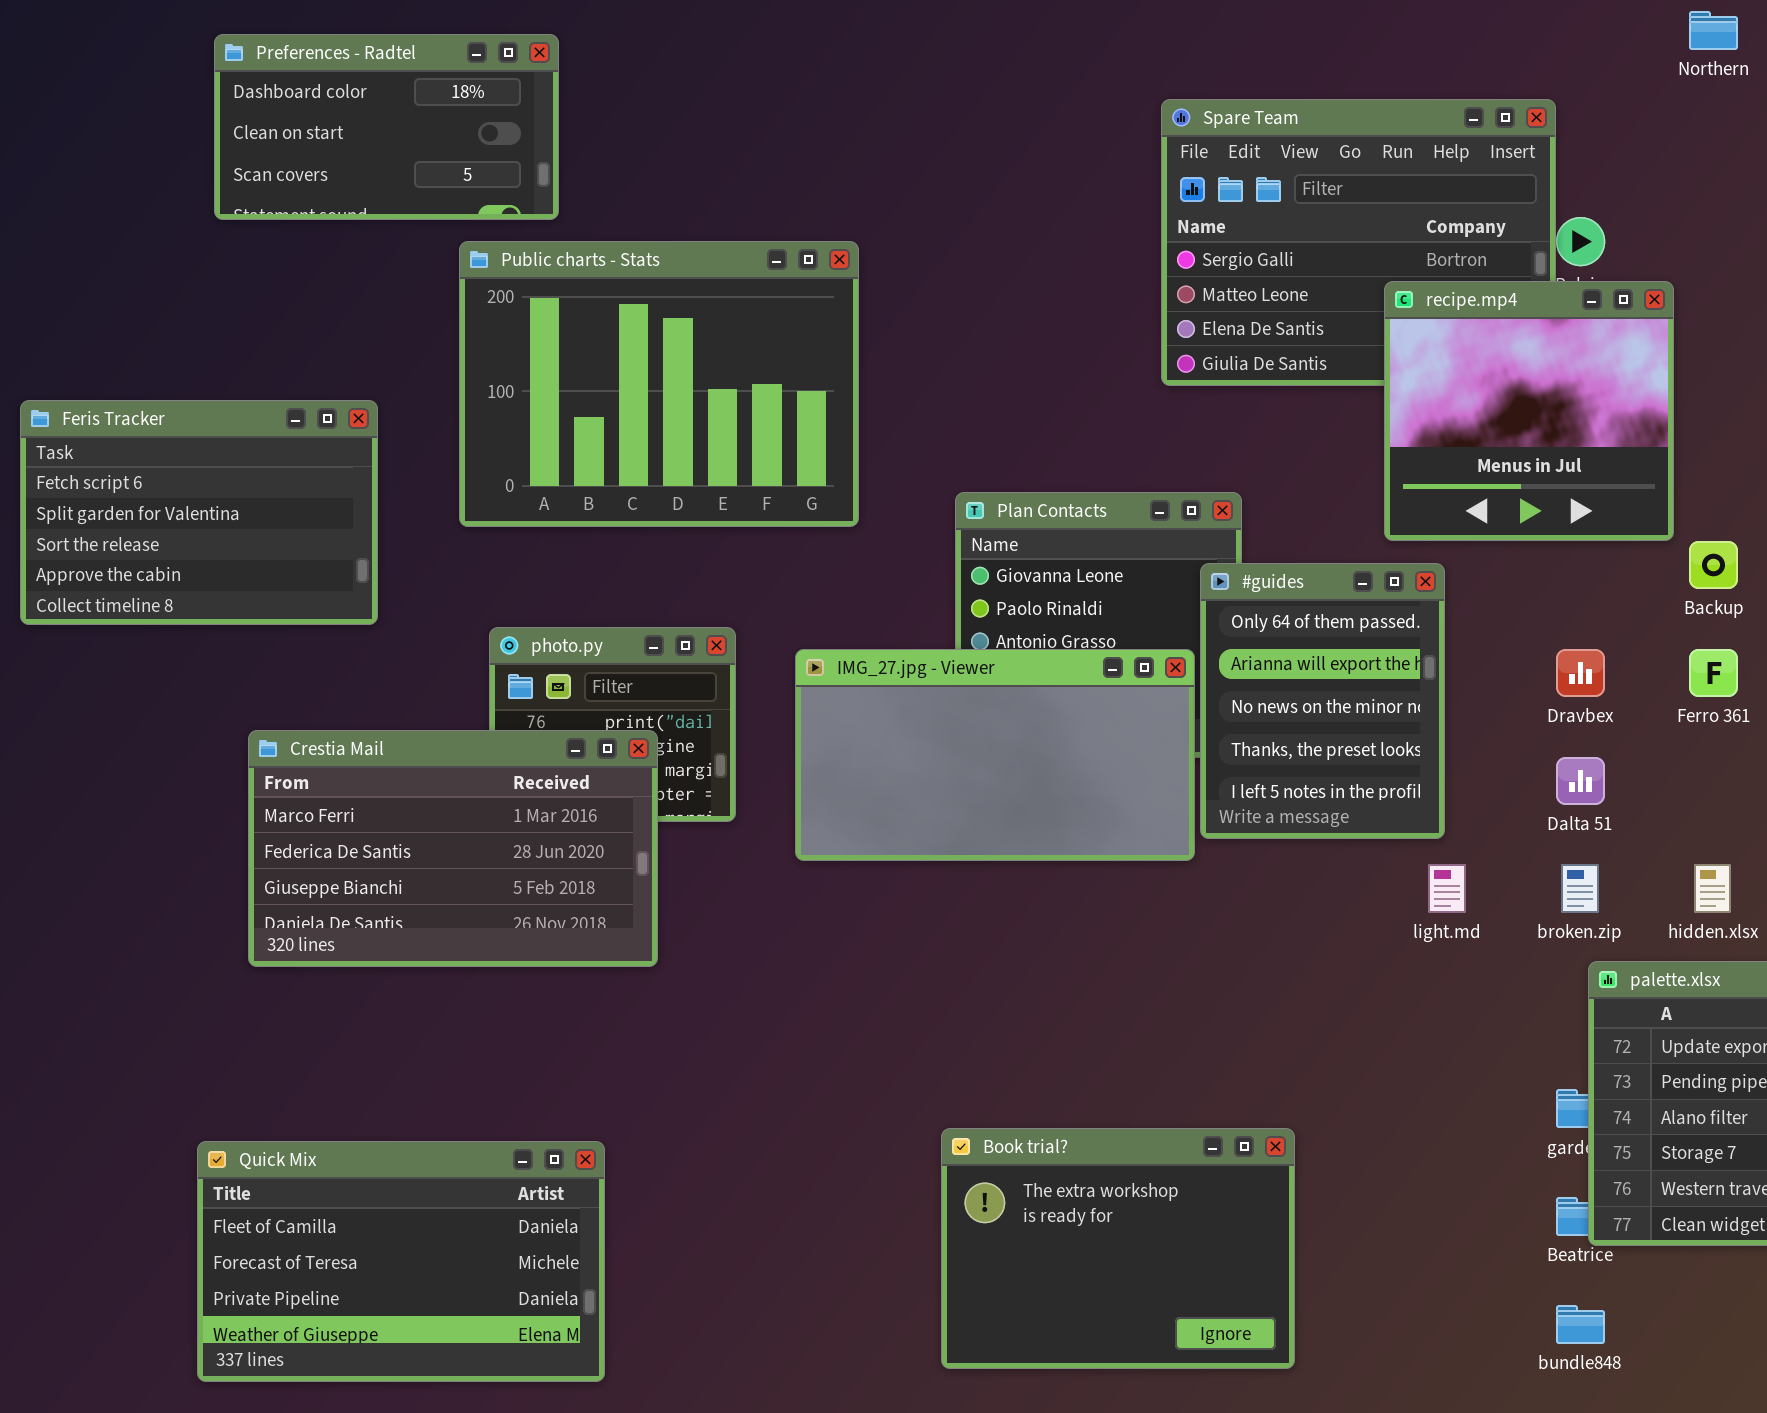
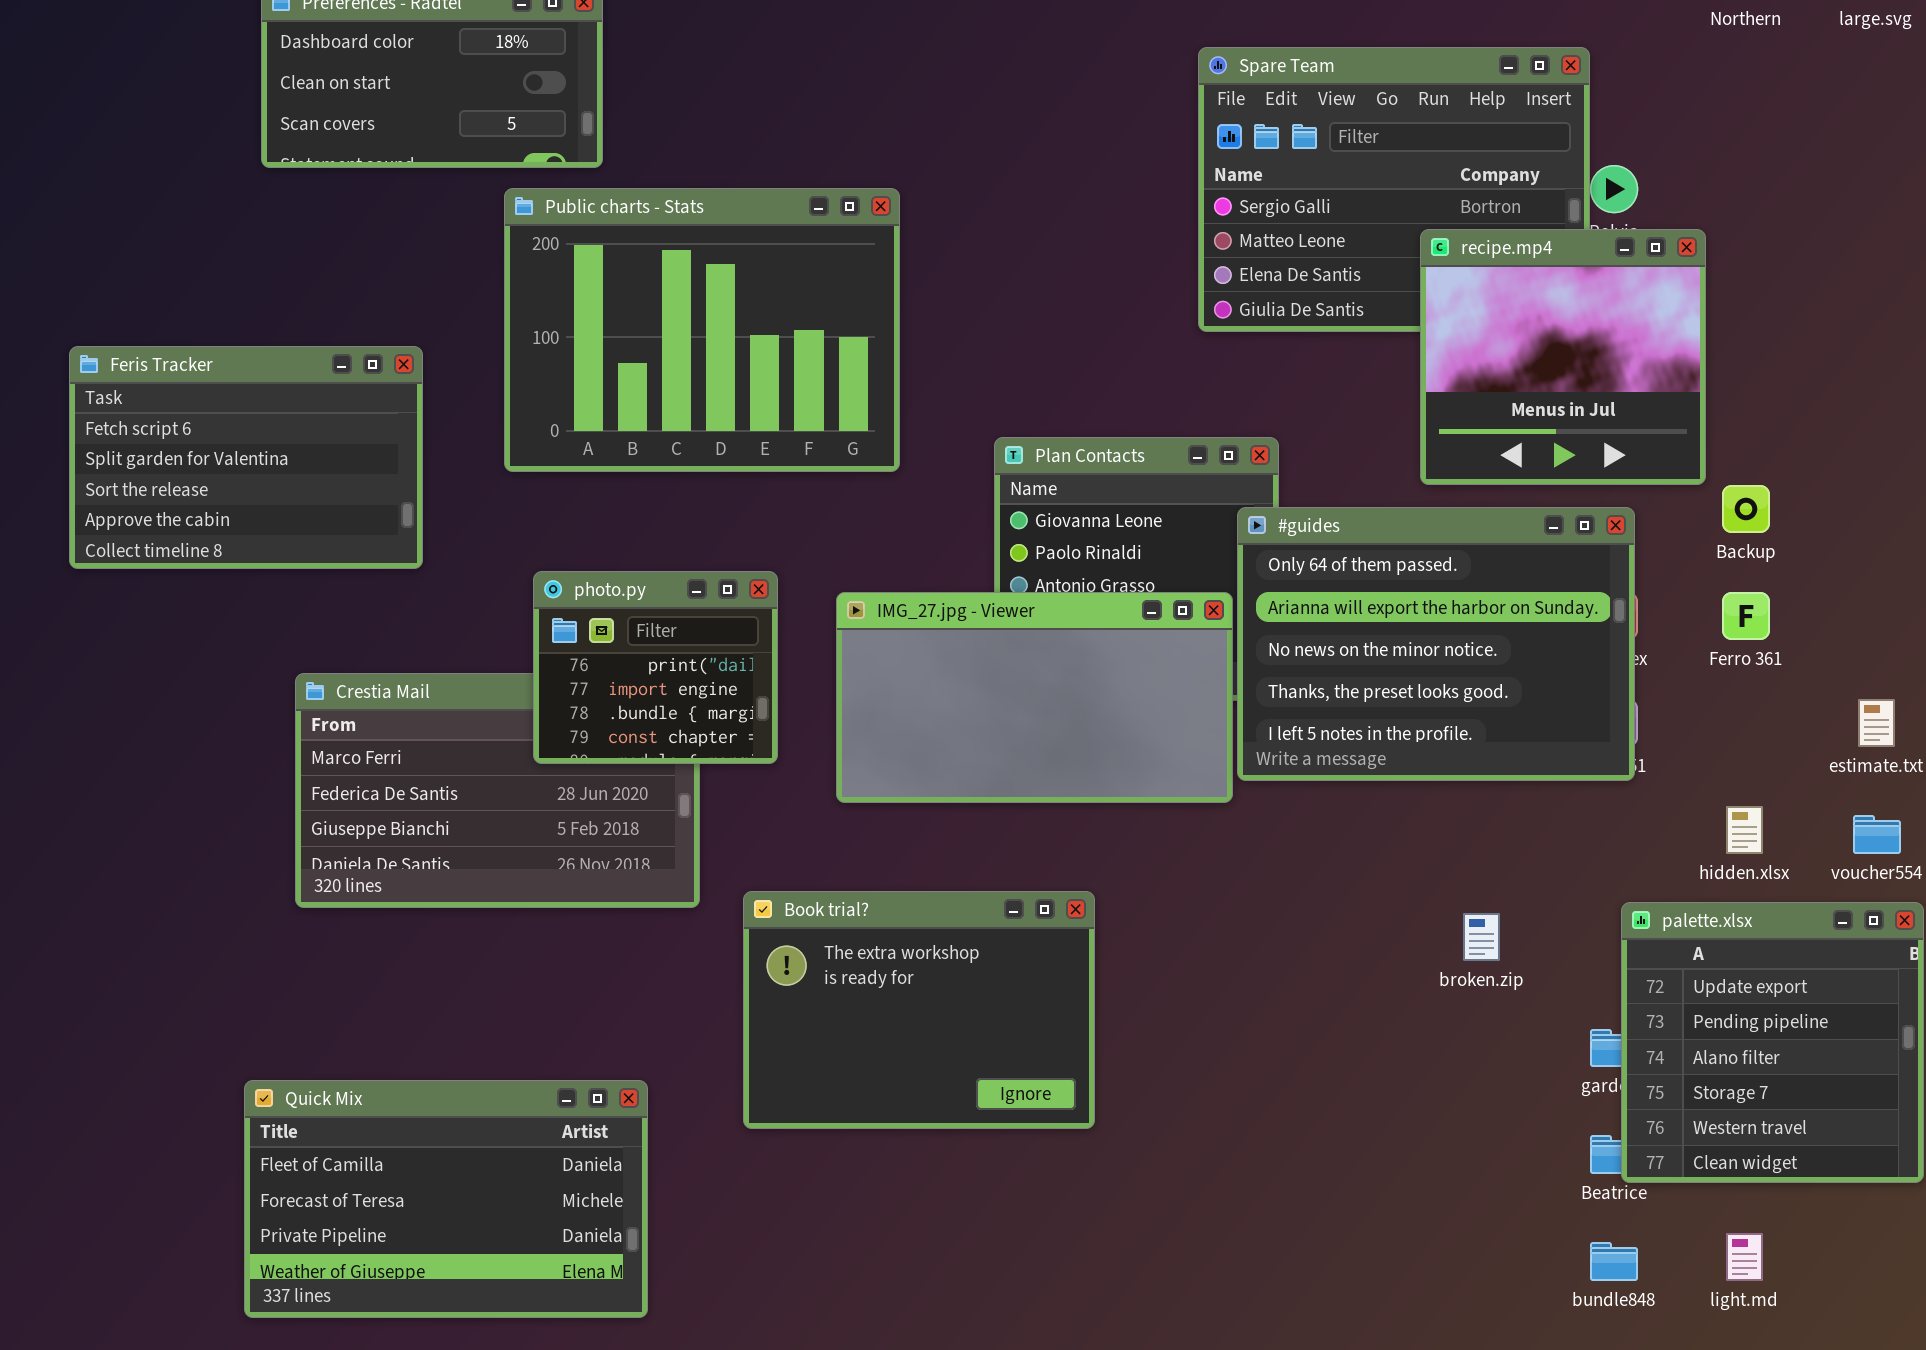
#guides: [1200,563,1445,839] -> [1237,507,1635,781], resized
photo.py: [489,627,736,822] -> [533,571,778,764], raised
light.md: [1428,864,1466,913] -> [1726,1233,1763,1281], moved
broken.zip: [1561,864,1599,913] -> [1463,913,1500,961], moved
Book trial?: [941,1128,1295,1369] -> [743,891,1095,1129], moved

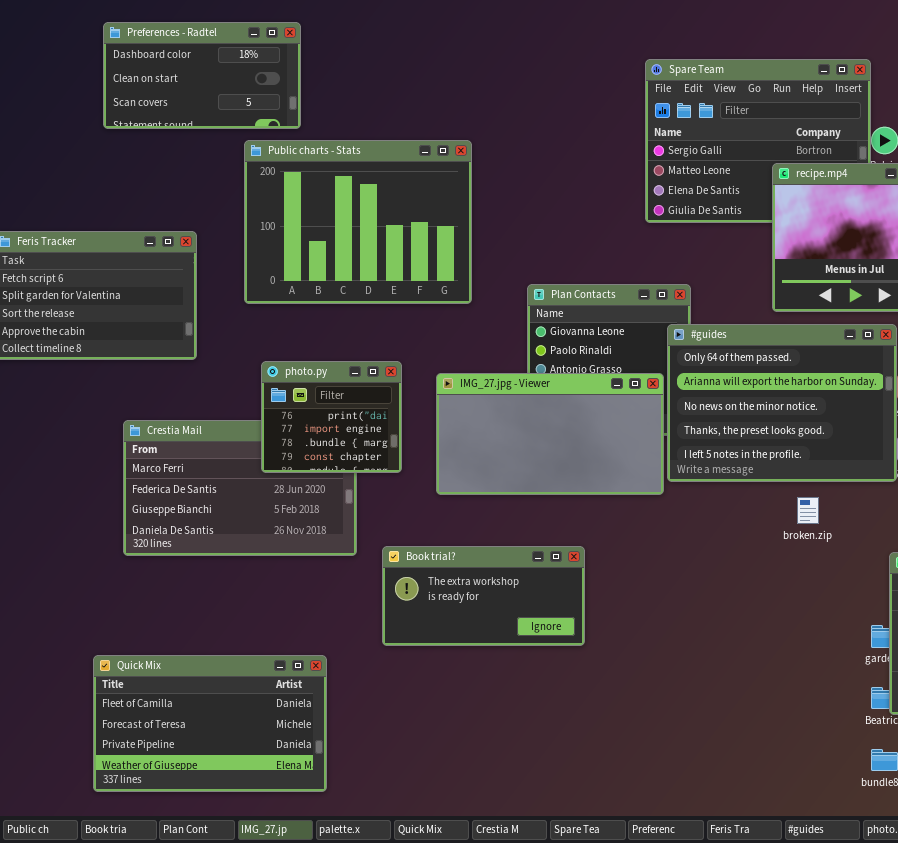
Book trial?: [743,891,1095,1129] -> [382,546,585,646], resized
broken.zip: [1463,913,1500,961] -> [797,497,819,524], moved

